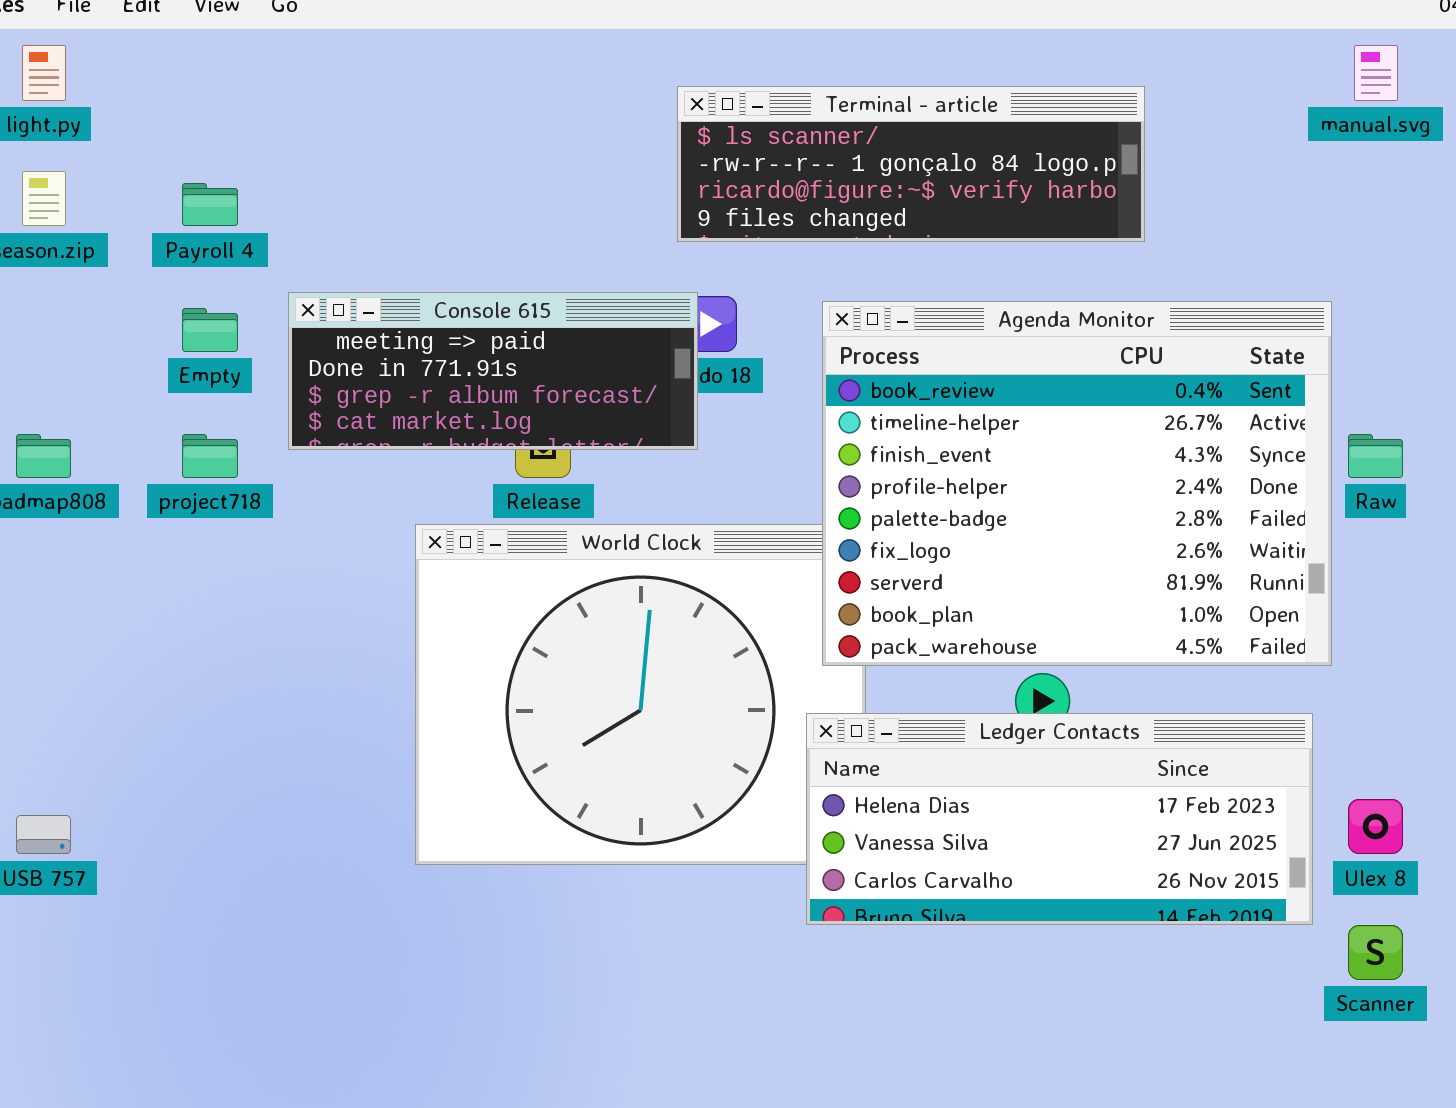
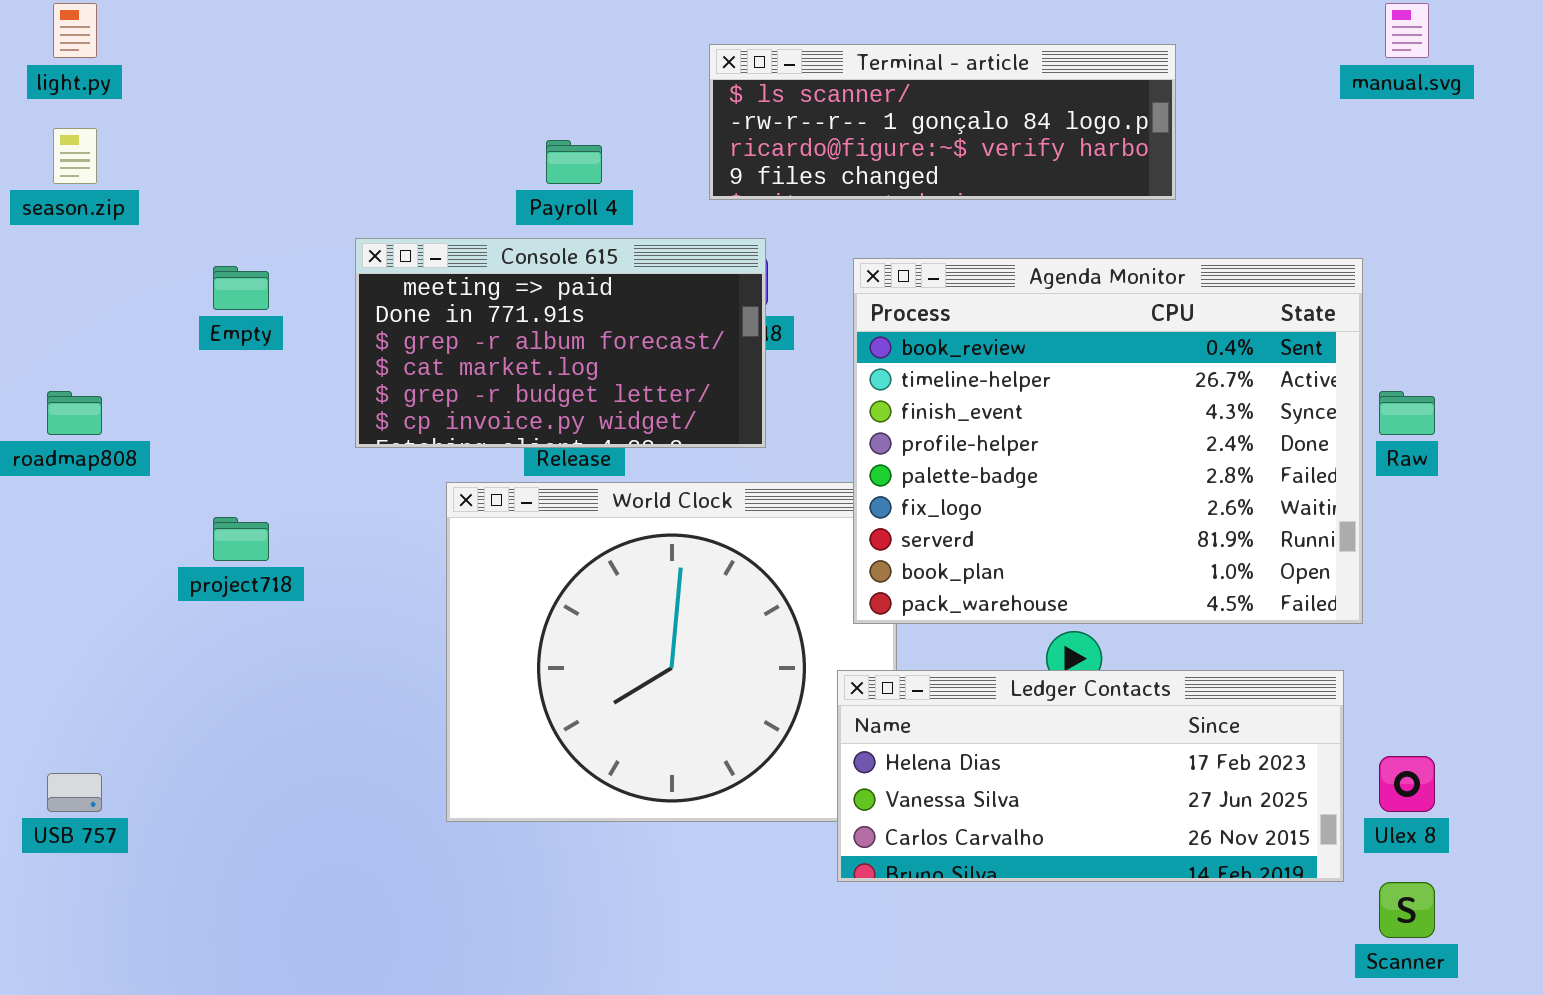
Payroll 4: [182,183,238,226] -> [546,140,602,184], moved
Console 615: [288,292,698,450] -> [355,238,766,448], moved, resized
project718: [182,434,238,478] -> [213,517,269,561], moved

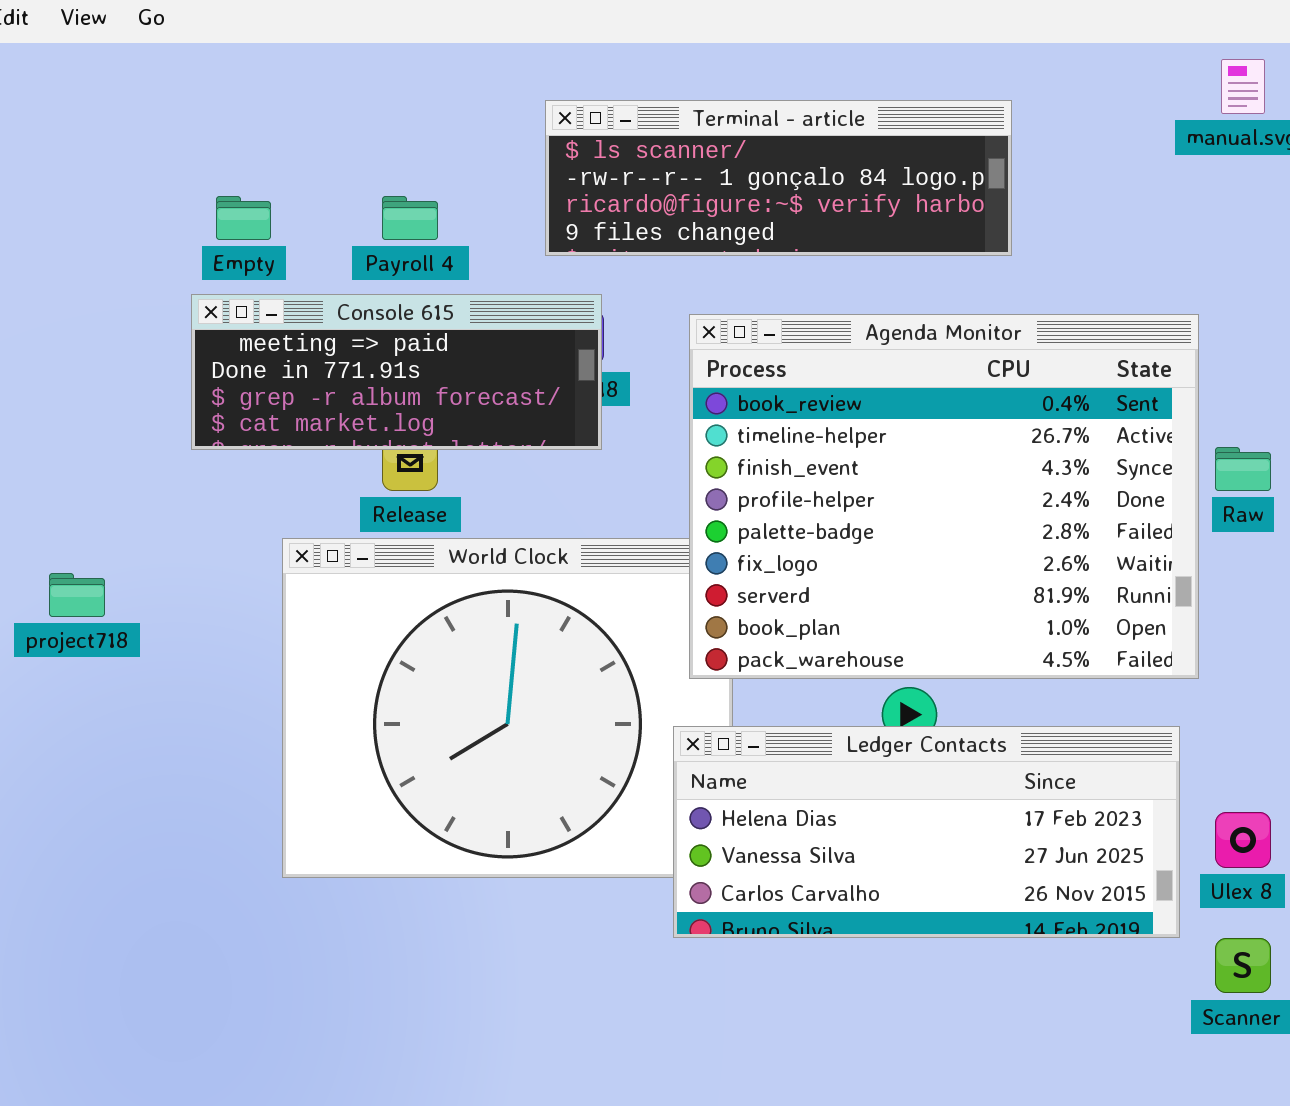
Console 615: [355,238,766,448] -> [191,294,602,450], resized
Empty: [213,266,269,310] -> [216,196,271,240], moved

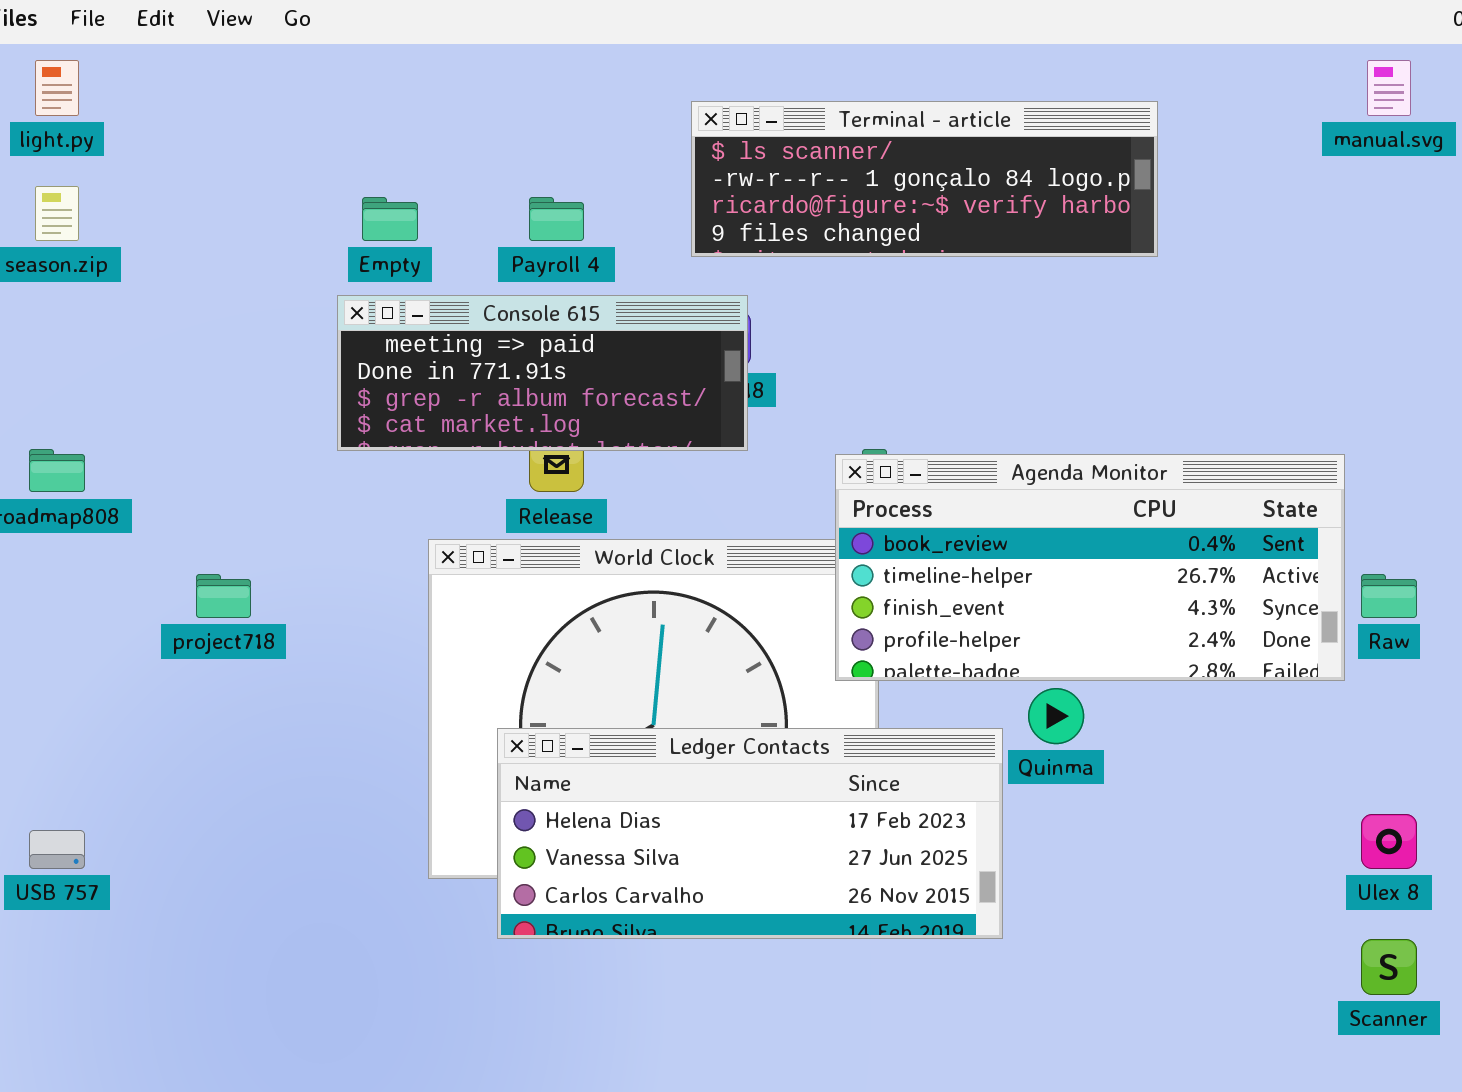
Agenda Monitor: [689,314,1199,679] -> [835,454,1345,681], resized
Raw: [1215,447,1271,491] -> [1361,574,1417,618], moved
Ledger Contacts: [673,726,1180,938] -> [497,728,1003,939], moved

